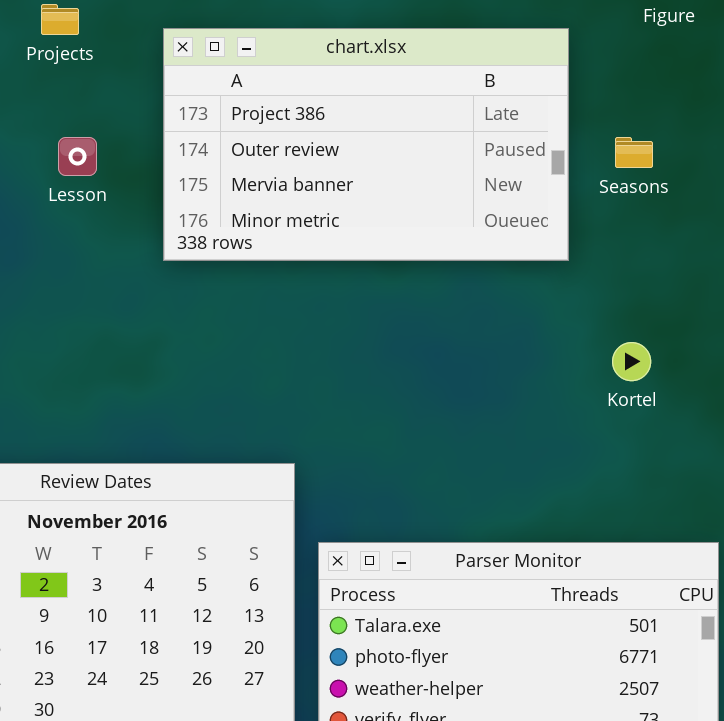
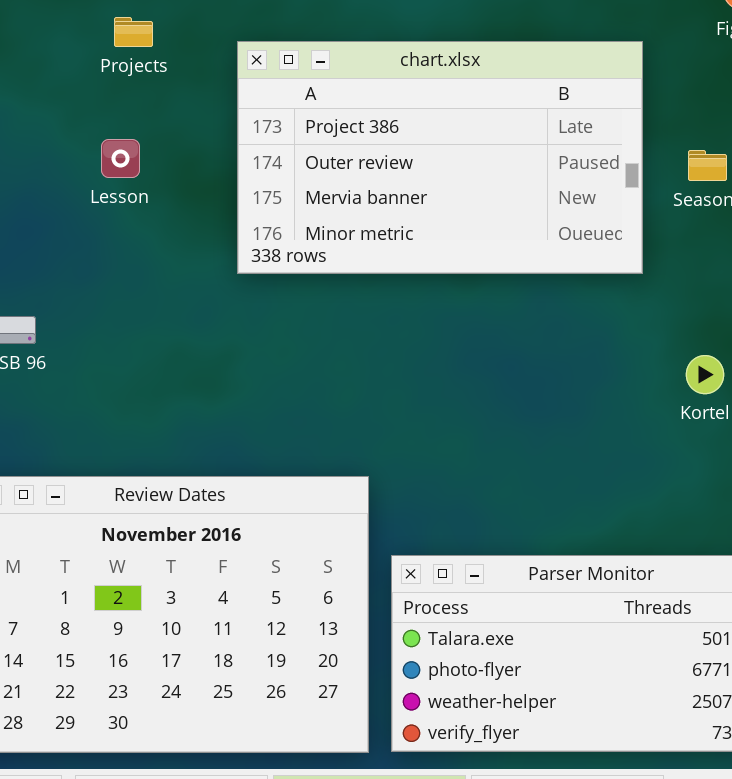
Lesson: [58,137,97,176] -> [101,139,140,178], moved

